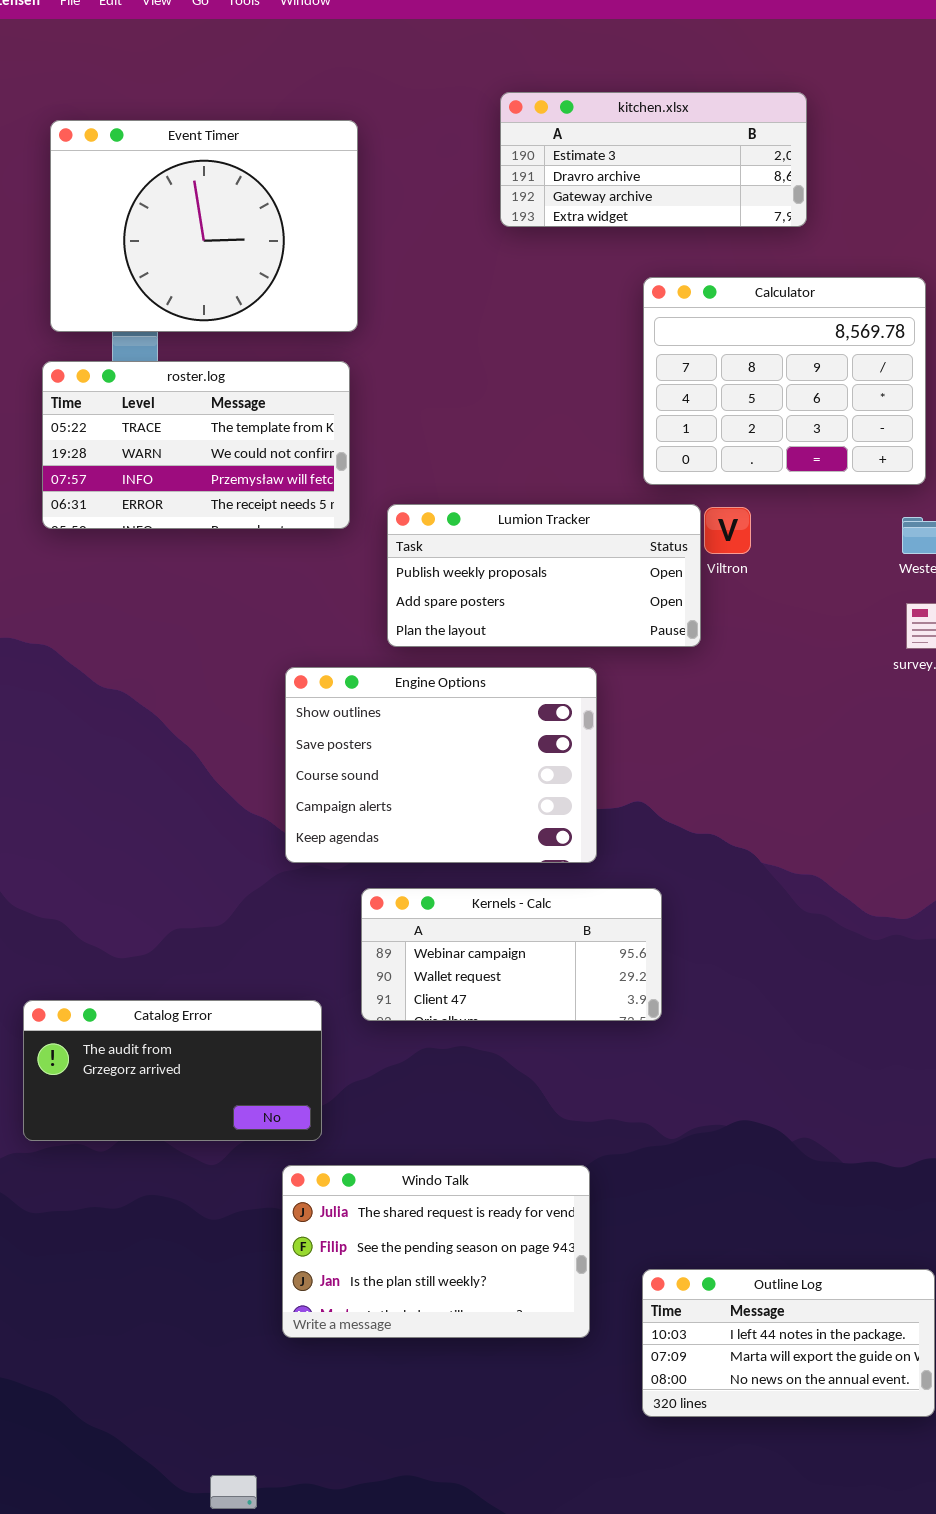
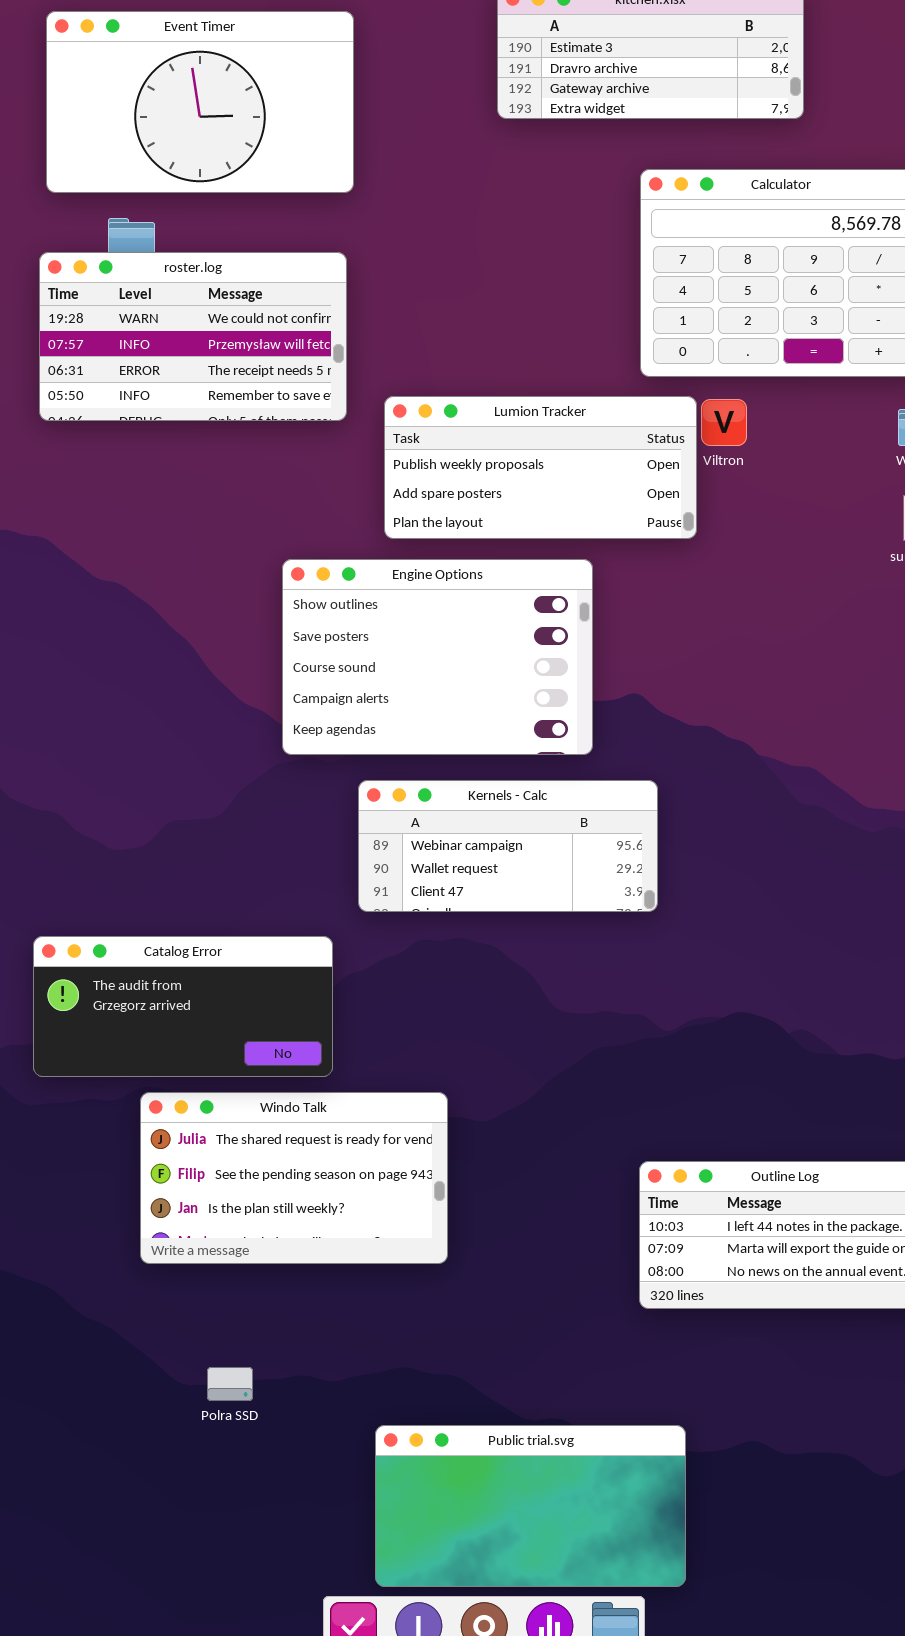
Event Timer: [50,120,358,332] -> [46,11,354,193], resized
roster.log: [42,361,350,529] -> [39,252,347,421], scrolled down 1 row
Catalog Error: [23,1000,322,1141] -> [33,936,333,1077], moved
Windo Talk: [282,1165,590,1338] -> [140,1092,448,1264], moved

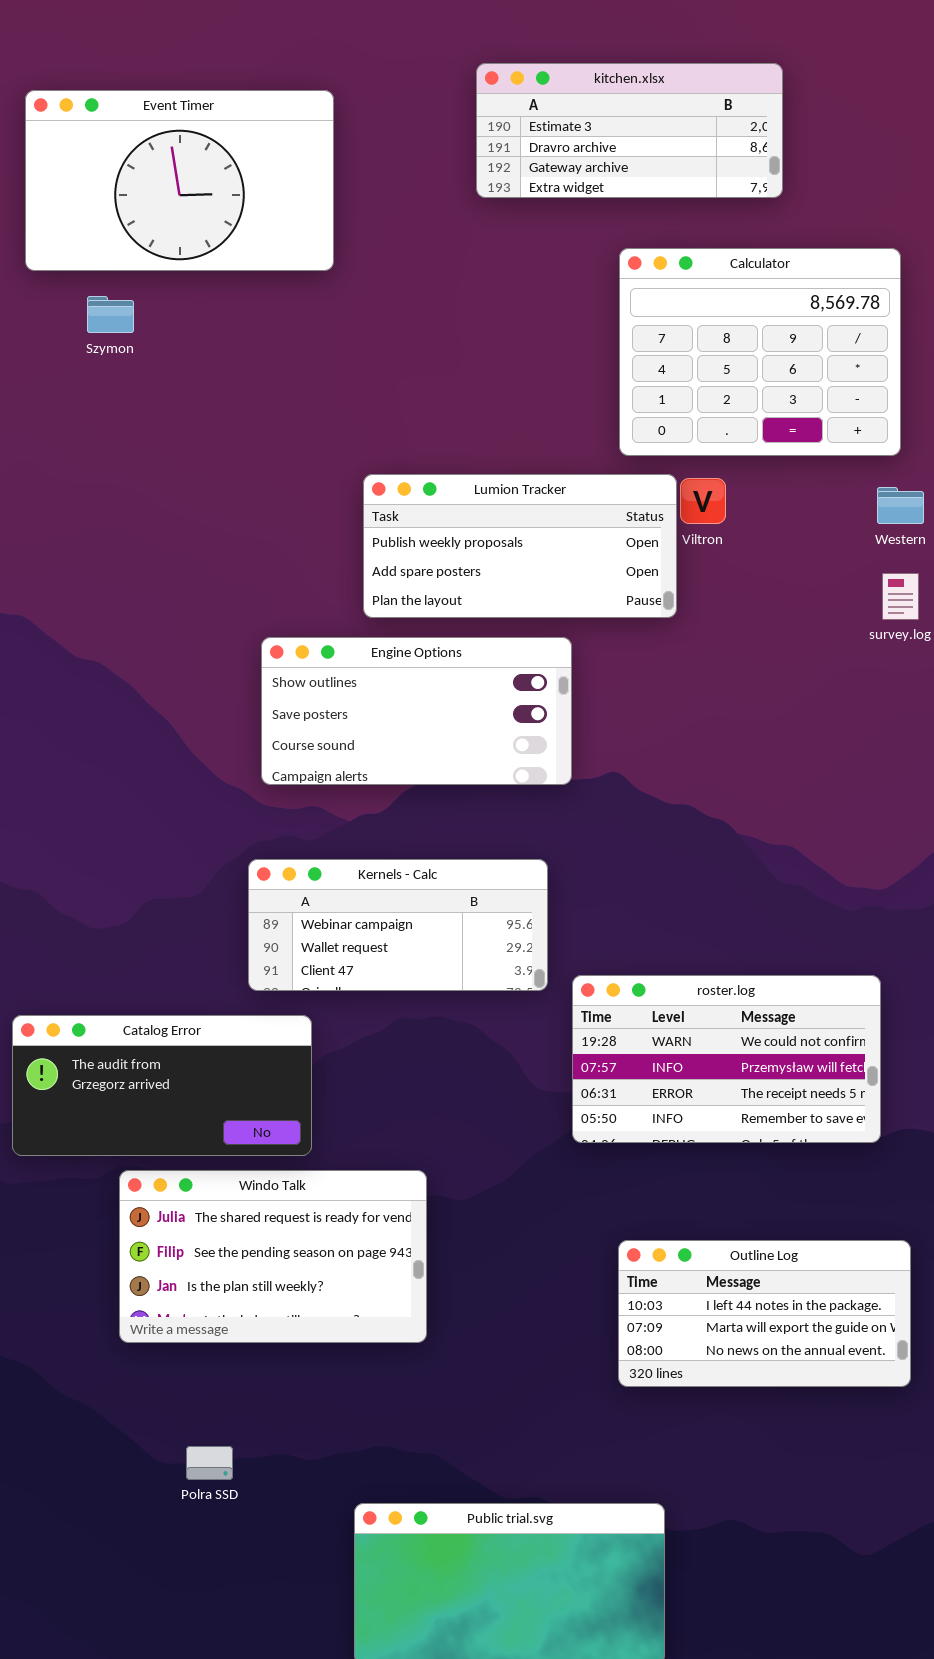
roster.log: [39,252,347,421] -> [572,975,881,1143], moved
Engine Options: [282,559,593,755] -> [261,637,572,785], resized
Kernels - Calc: [358,780,658,912] -> [248,859,548,991], moved

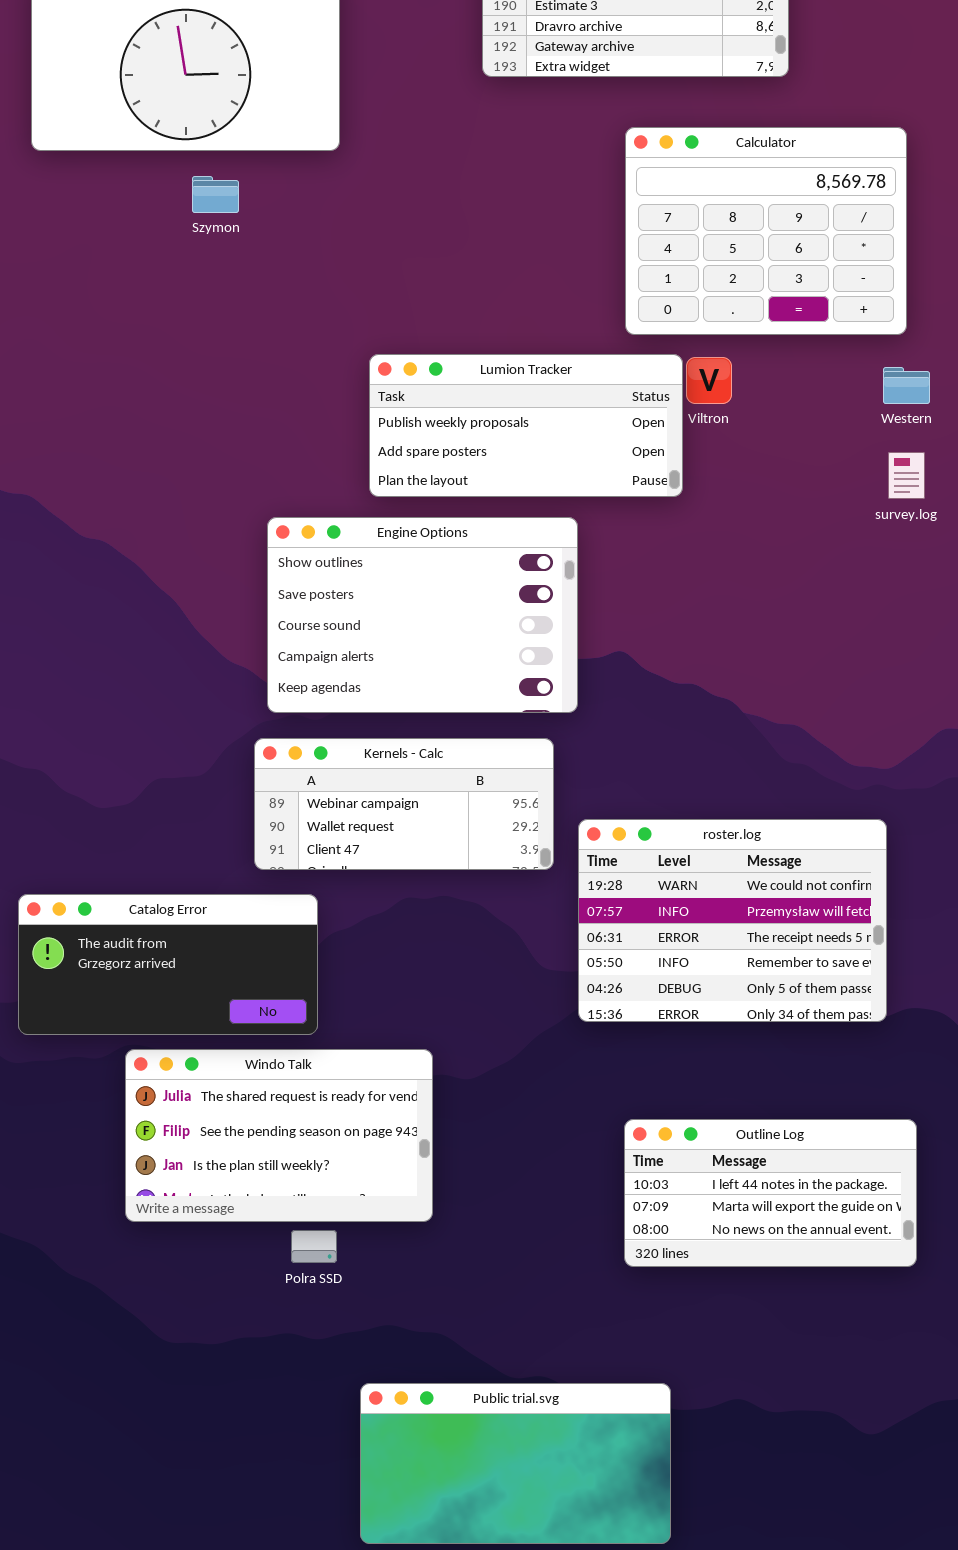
Szymon: [87,296,134,333] -> [192,176,239,213], moved
Engine Options: [261,637,572,785] -> [267,517,578,713], resized
roster.log: [572,975,881,1143] -> [578,819,887,1022], resized
Polra SSD: [186,1446,233,1480] -> [291,1230,337,1263], moved

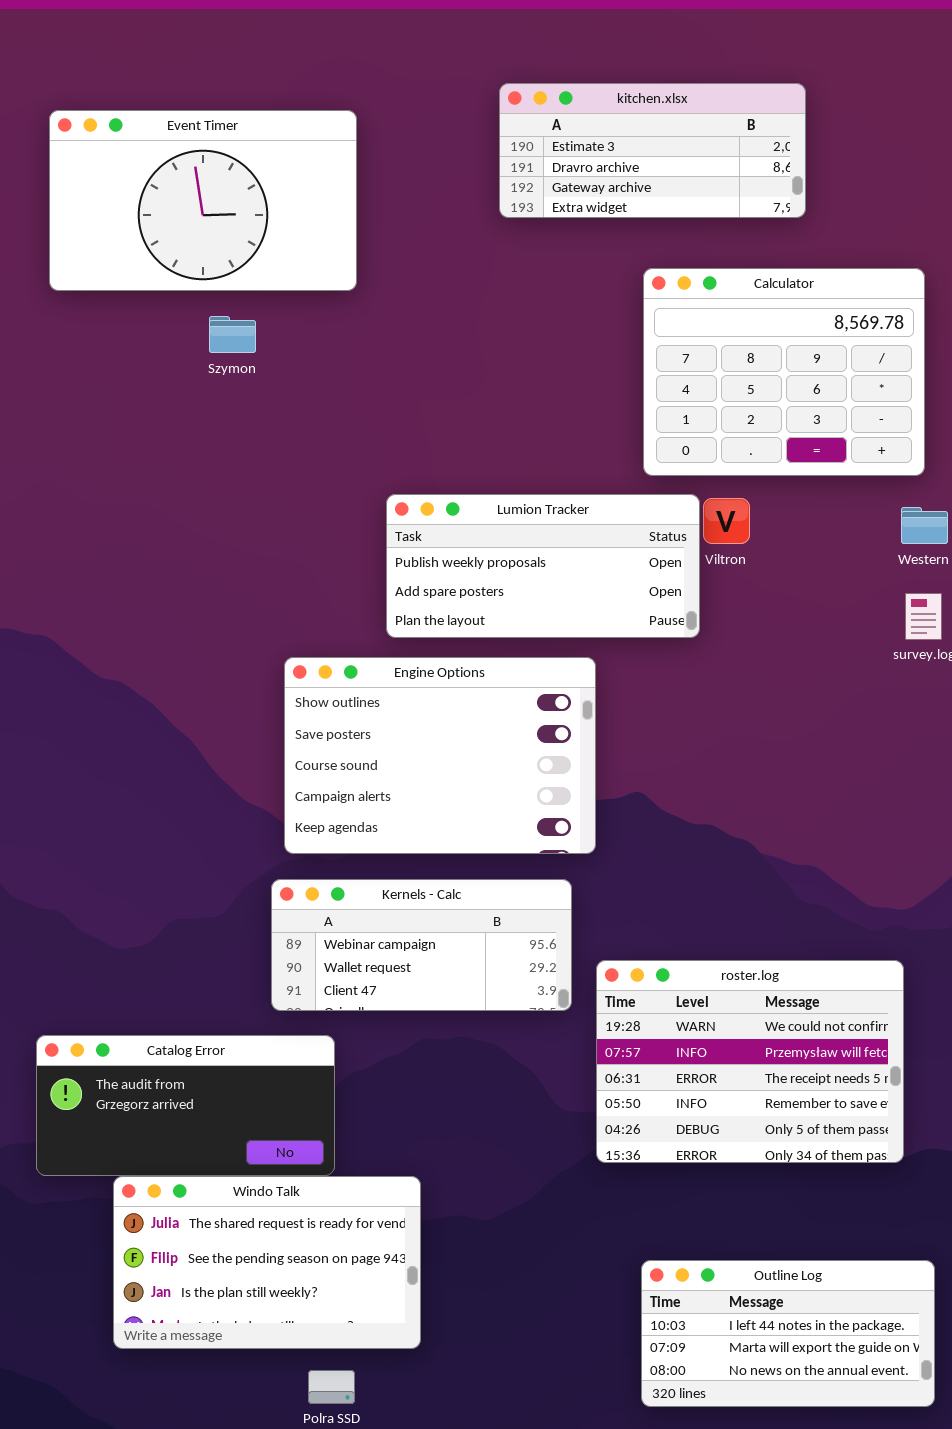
Windo Talk: [125,1049,433,1222] -> [113,1176,421,1349], moved

